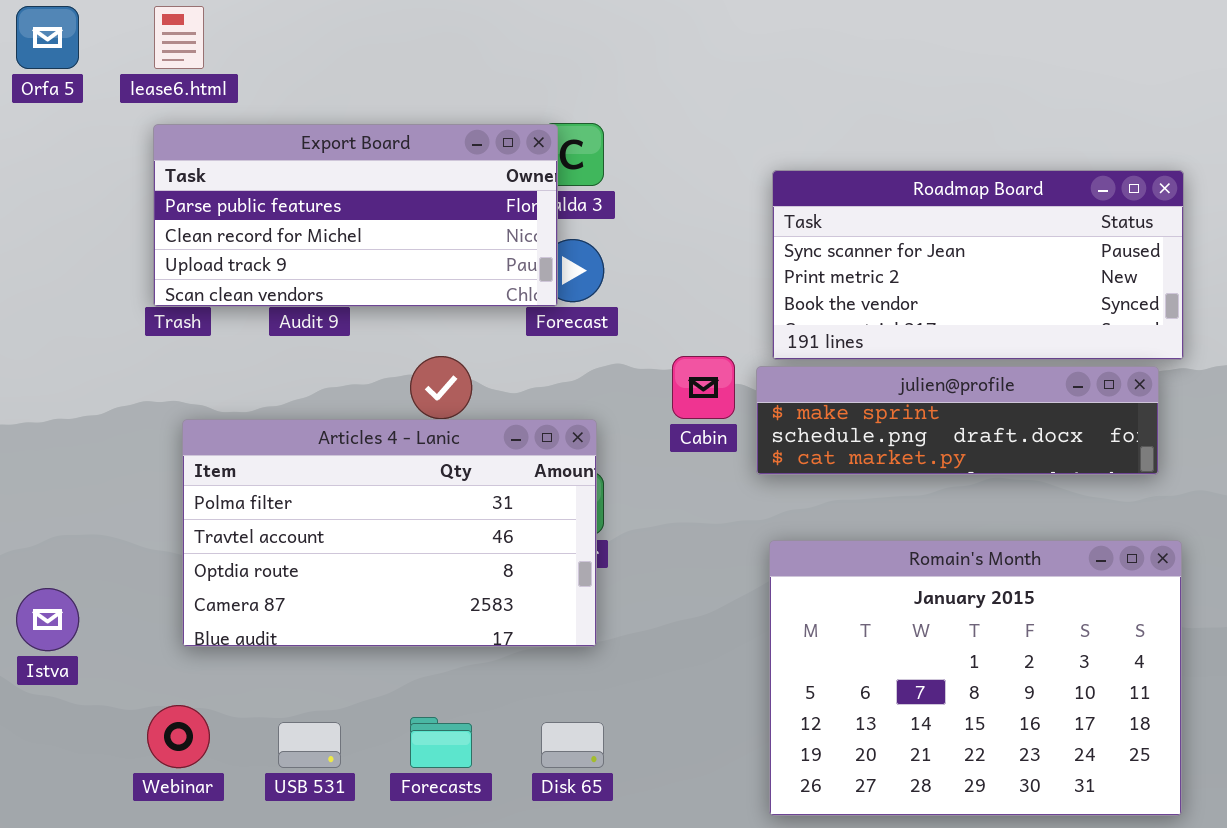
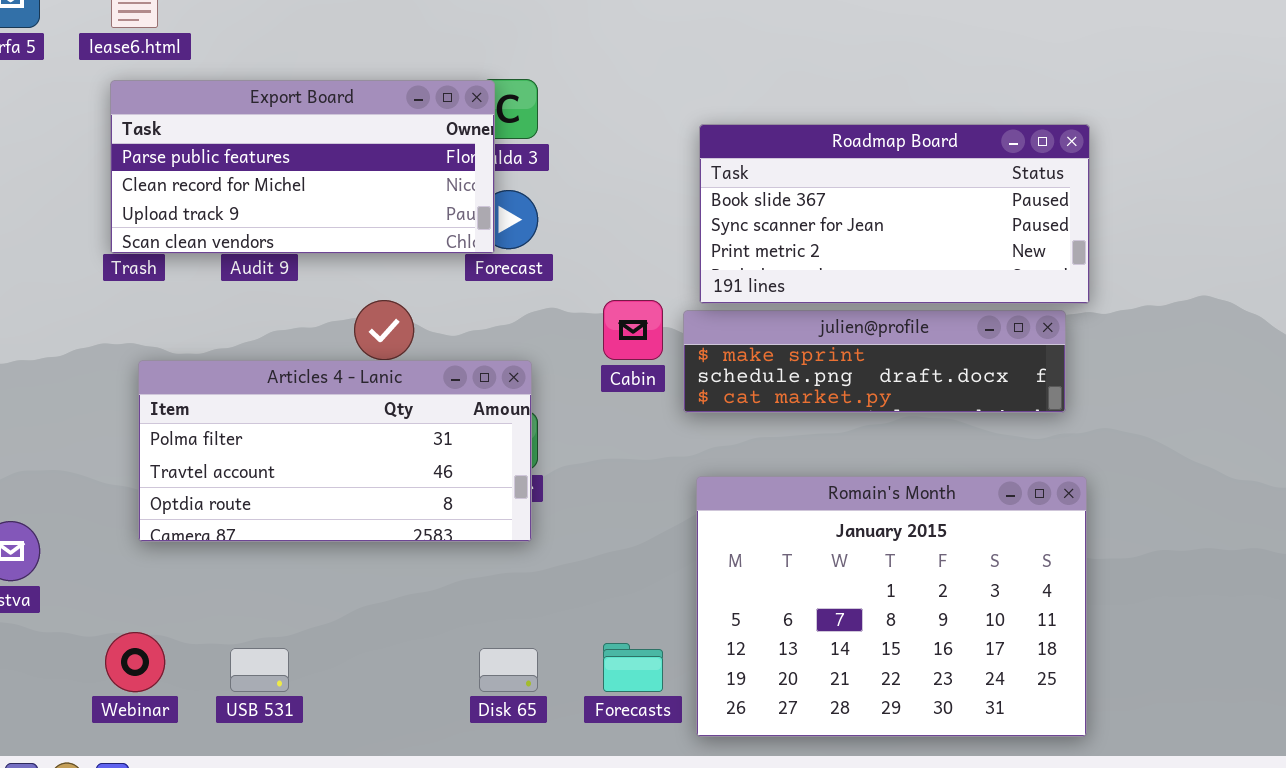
Roadmap Board: [772,170,1184,360] -> [699,124,1090,304], scrolled up 1 row
Articles 4 - Lanic: [182,419,597,647] -> [138,360,532,542], resized
Forecasts: [410,717,472,768] -> [603,643,663,692], moved

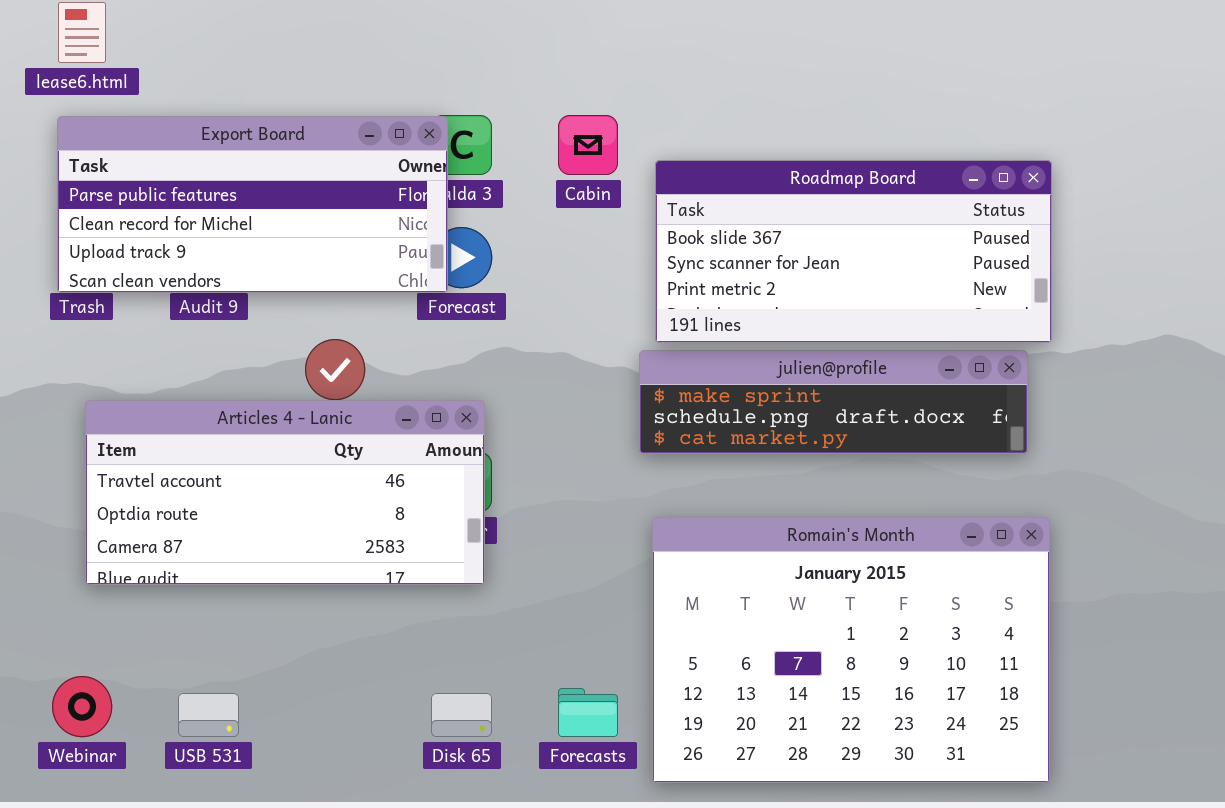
Cabin: [603,300,663,360] -> [558,115,618,175], moved
Articles 4 - Lanic: [138,360,532,542] -> [85,400,485,585], scrolled down 1 row

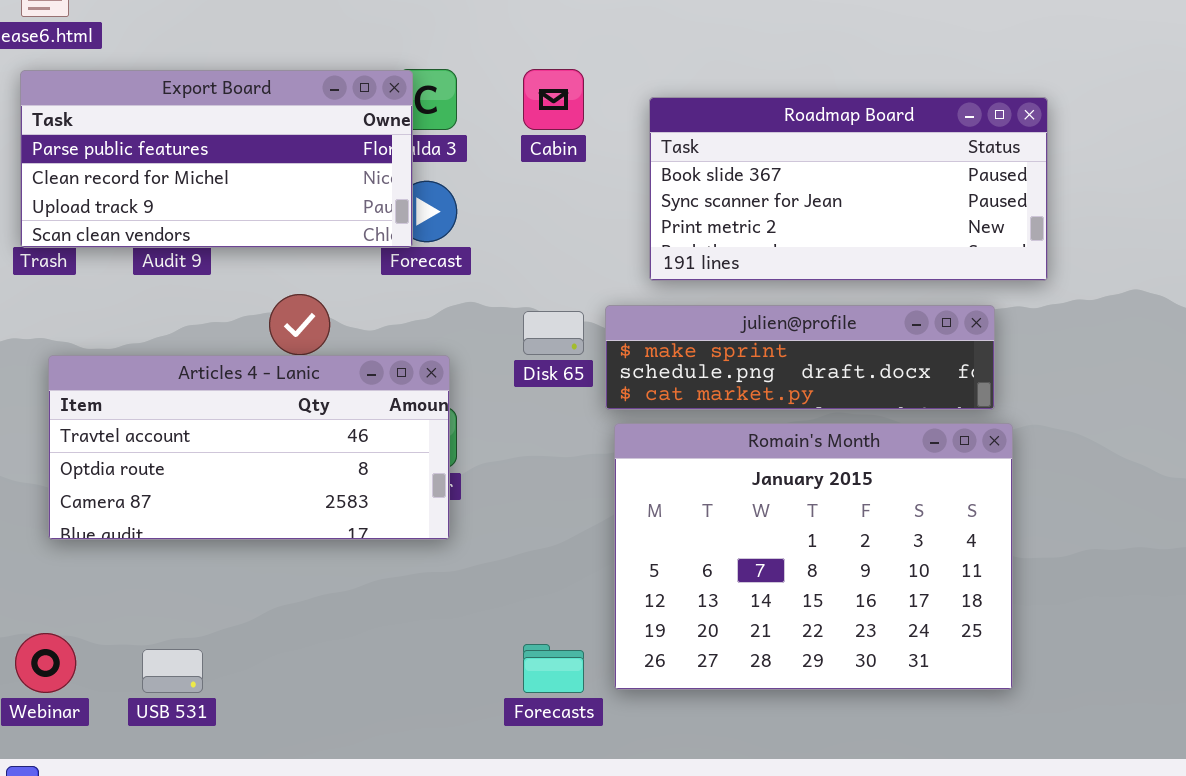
Roadmap Board: [655,160,1052,343] -> [649,97,1048,281], moved
Romain's Month: [652,517,1050,783] -> [614,423,1013,690], moved
Disk 65: [431,693,492,737] -> [523,311,584,355], moved

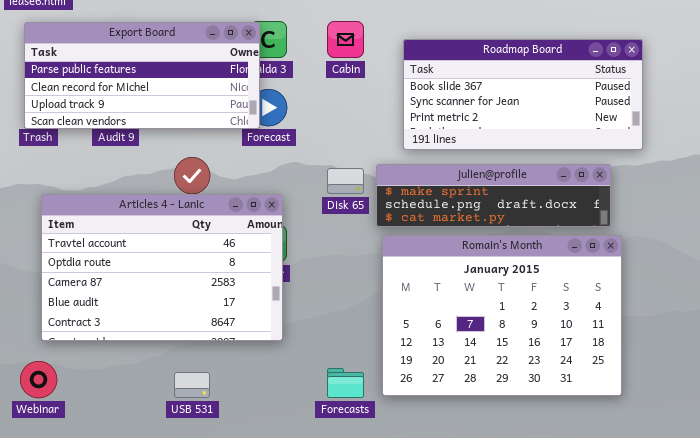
Articles 4 - Lanic: [48,355,450,540] -> [41,194,283,341], resized
USB 531: [142,649,203,693] -> [174,372,210,398], moved

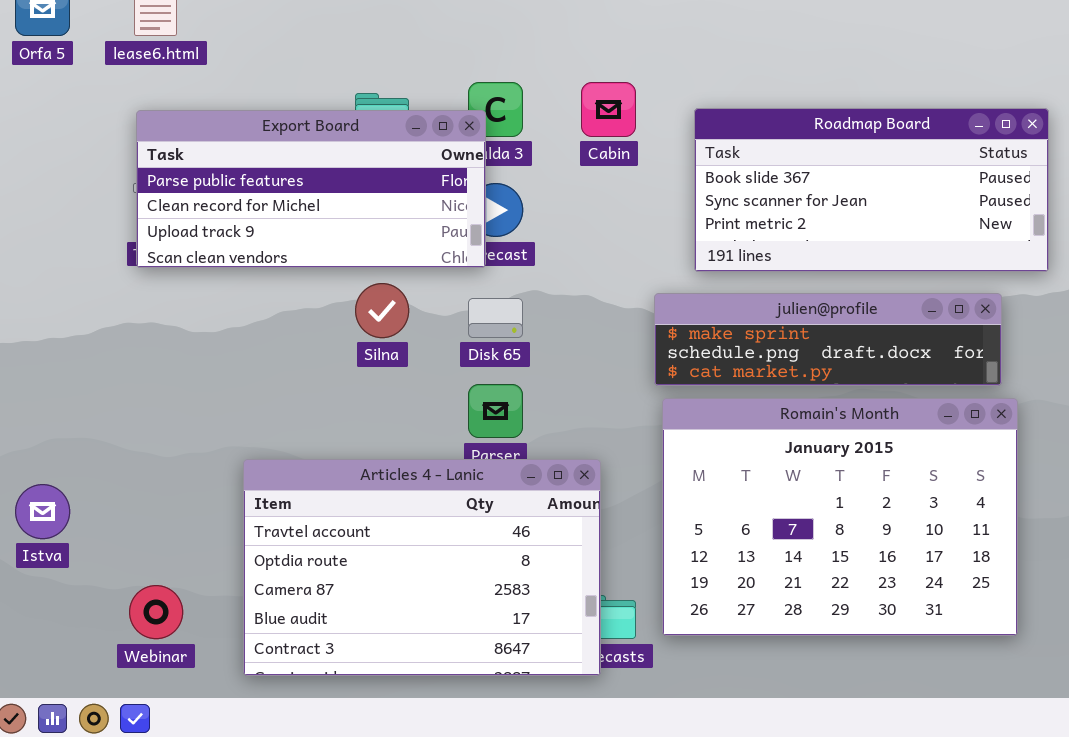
Export Board: [24,22,260,129] -> [136,110,486,268], moved
Disk 65: [327,168,364,194] -> [468,298,523,338], moved
Articles 4 - Lanic: [41,194,283,341] -> [243,459,601,676], moved

